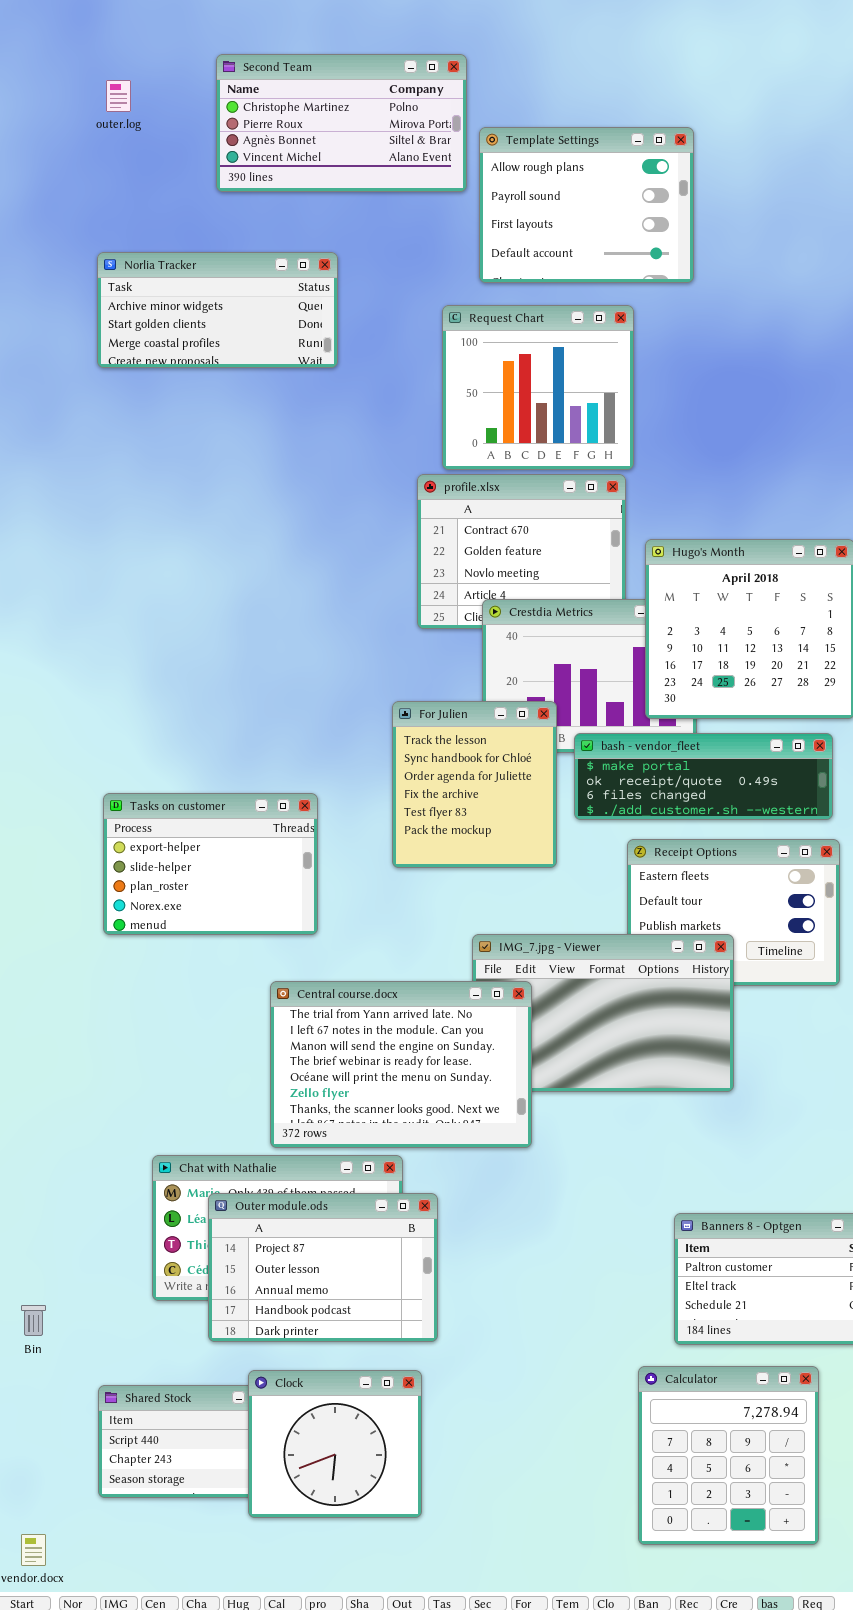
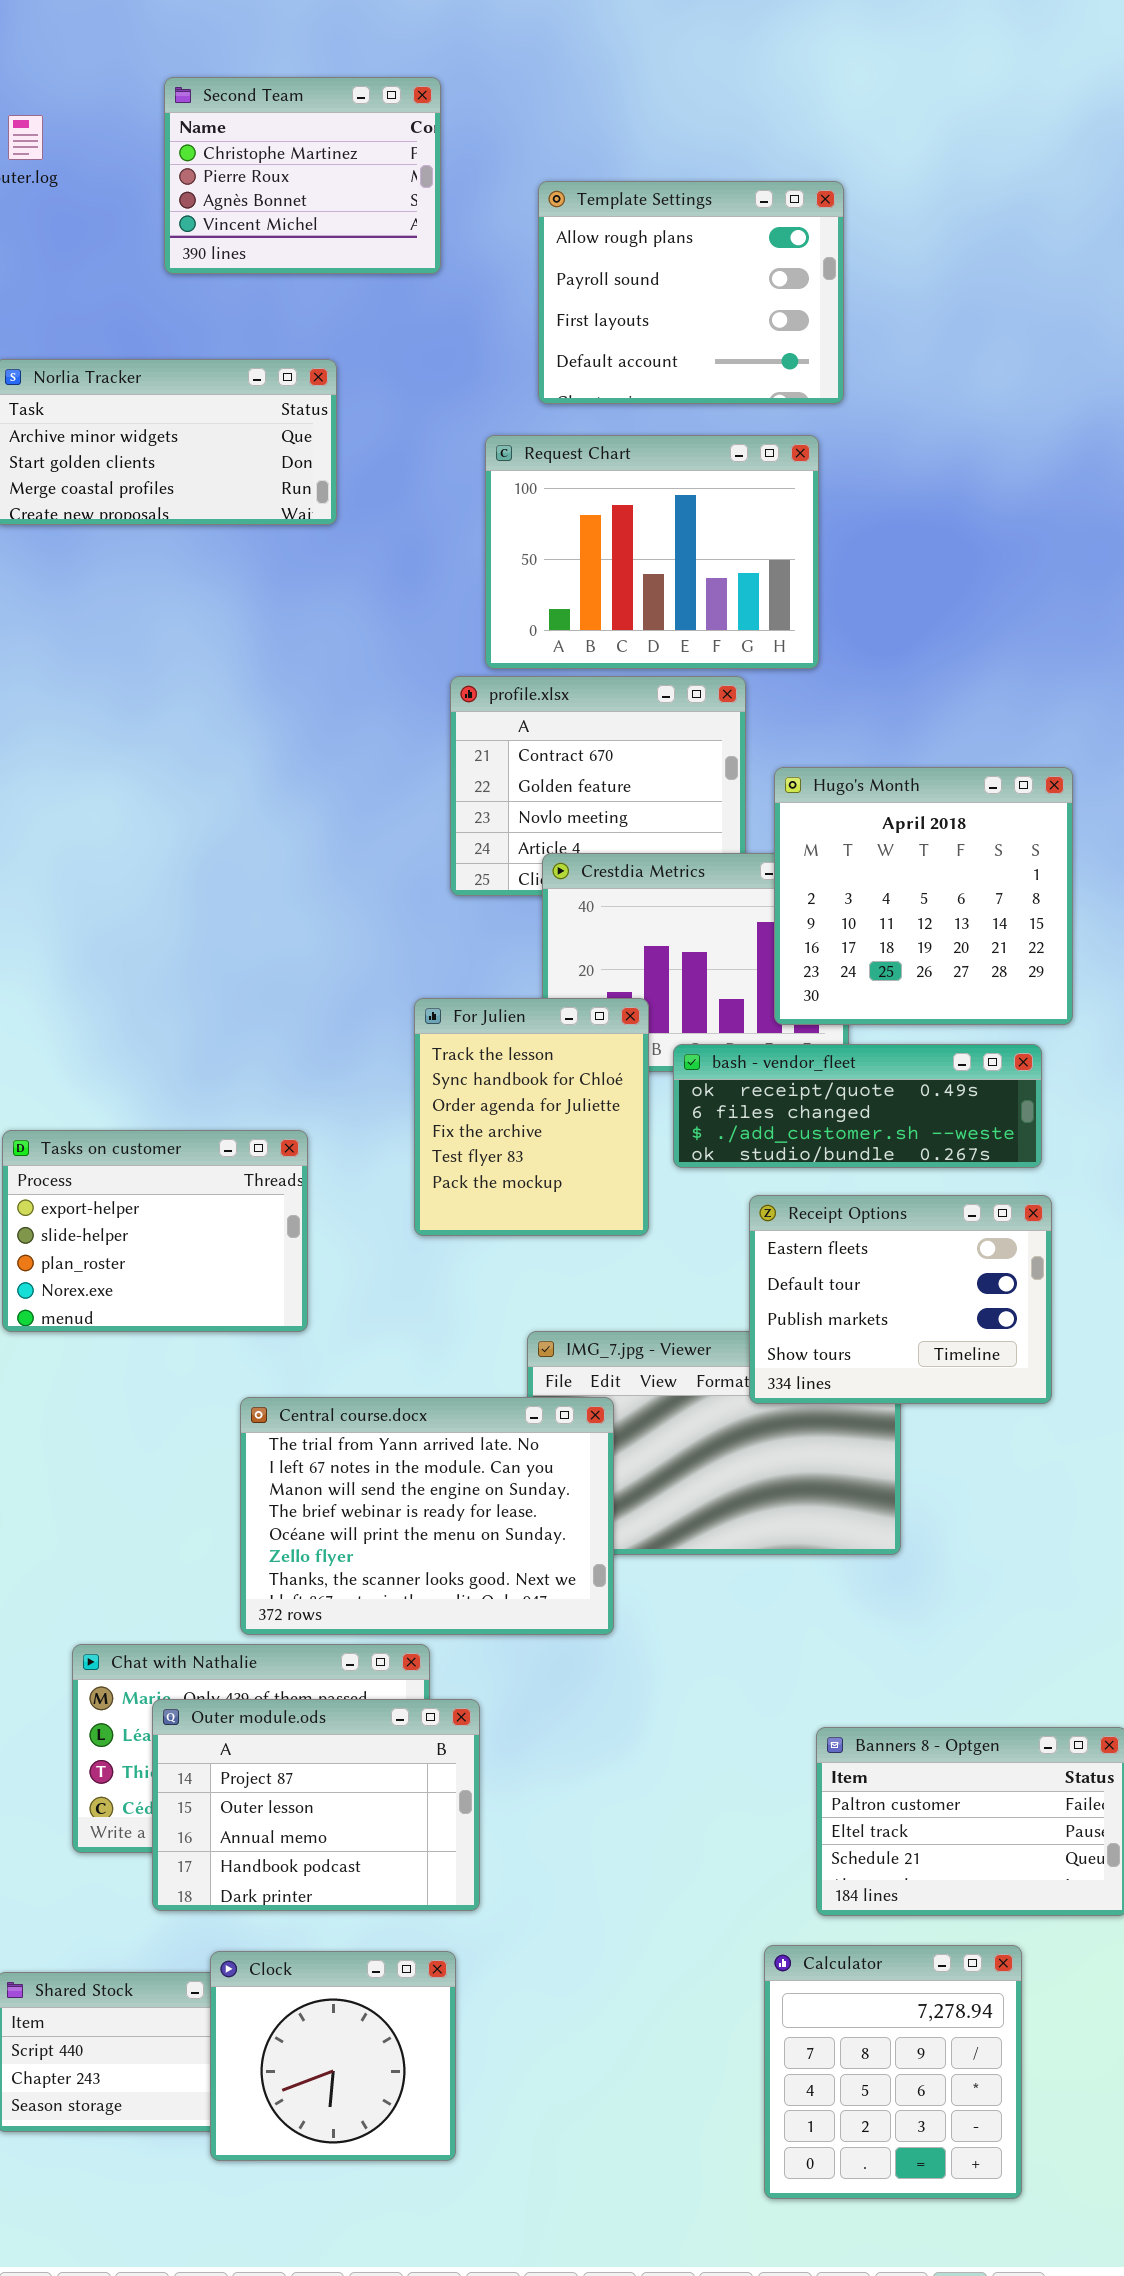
Second Team: [216,54,467,192] -> [164,77,441,274], resized
Request Chart: [442,305,634,470] -> [485,435,819,669], resized
bash - vendor_fleet: [574,733,833,820] -> [673,1044,1042,1168], scrolled down 1 row
Receipt Options: [627,839,840,986] -> [749,1195,1052,1404], raised

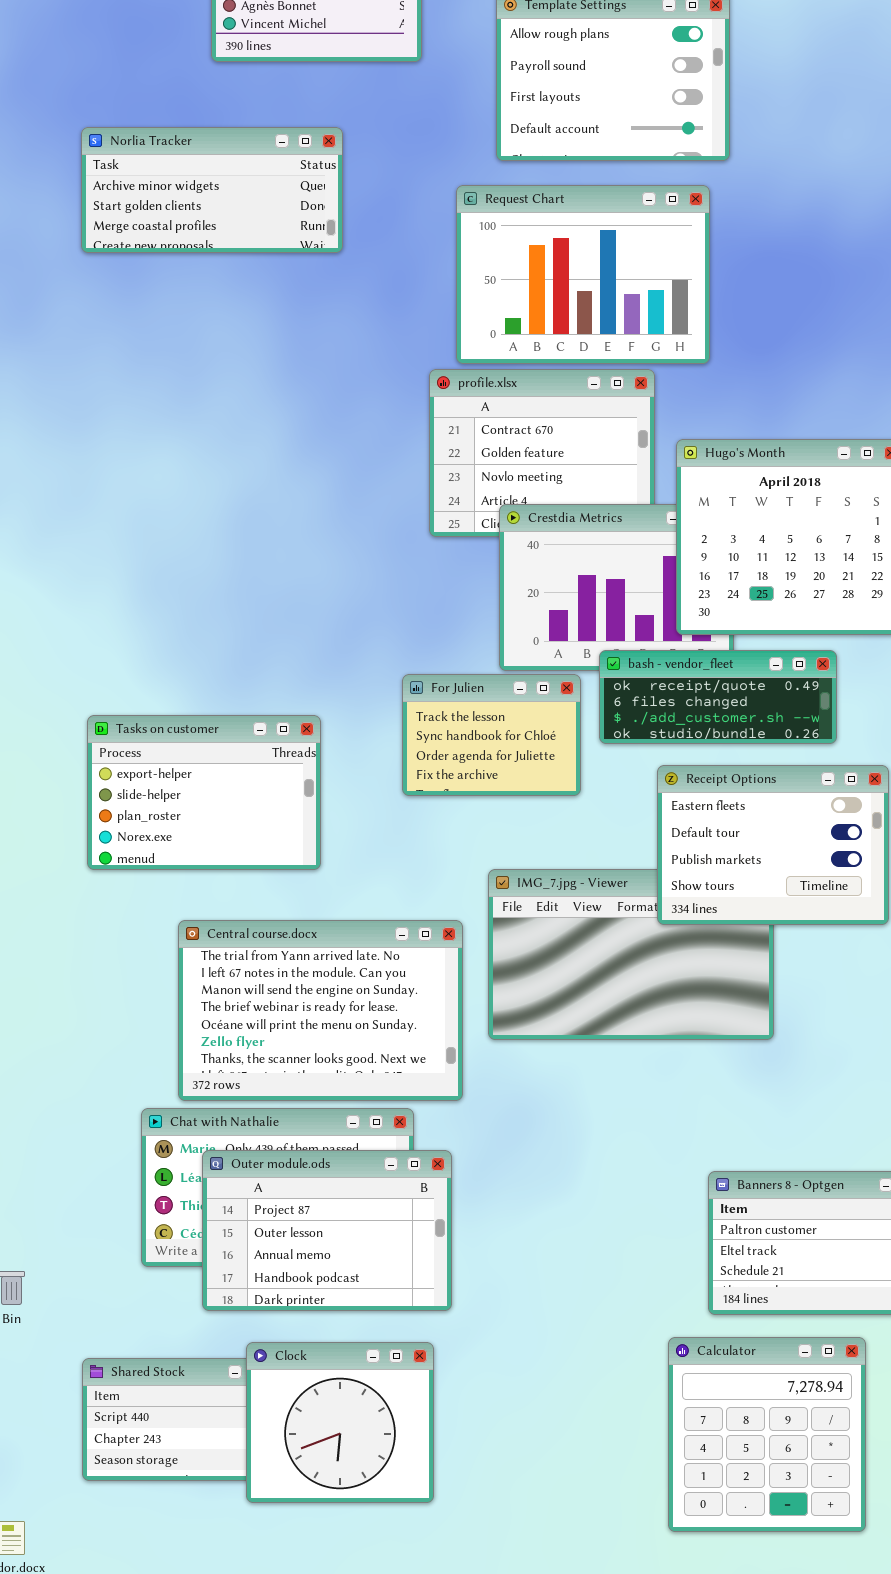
For Julien: [414,998,649,1236] -> [402,674,581,796], resized
bash - vendor_fleet: [673,1044,1042,1168] -> [599,650,837,744], resized
Central course.docx: [240,1397,614,1635] -> [178,920,463,1101], moved

